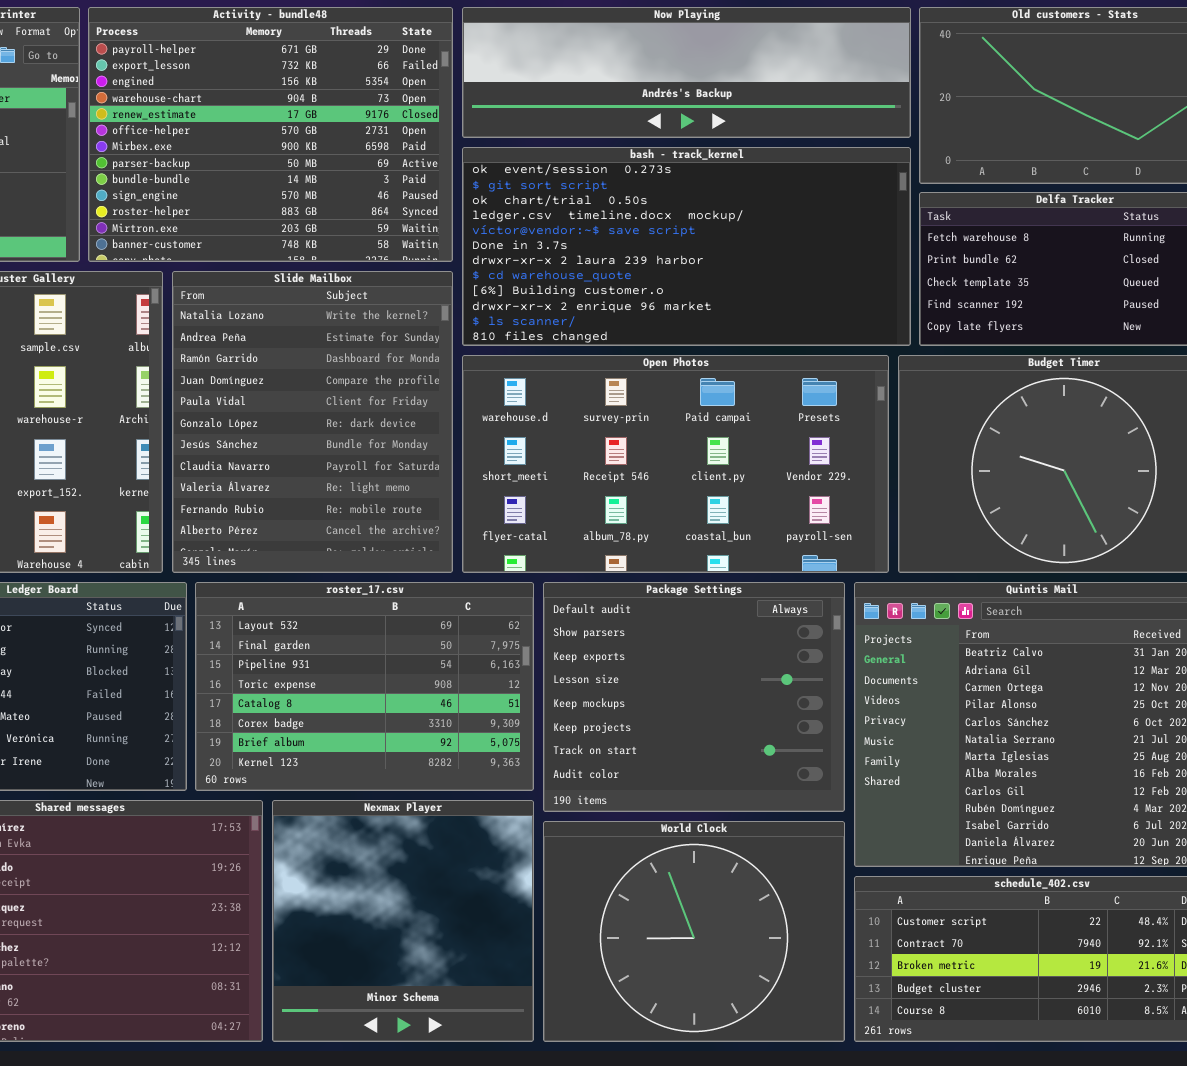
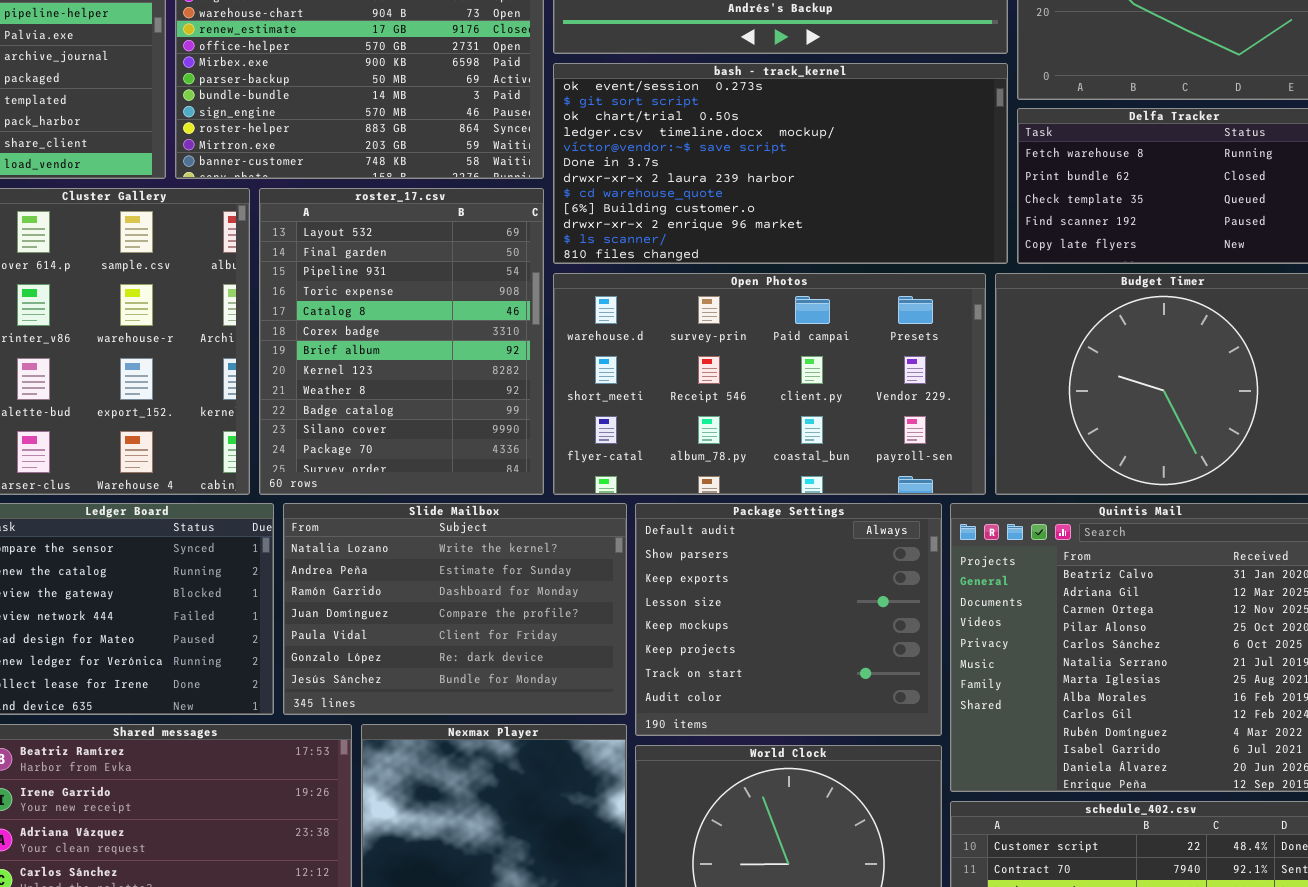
Slide Mailbox: [172,271,453,573] -> [283,503,627,715], moved, resized
roster_17.csv: [195,582,534,791] -> [259,188,544,495], moved, resized

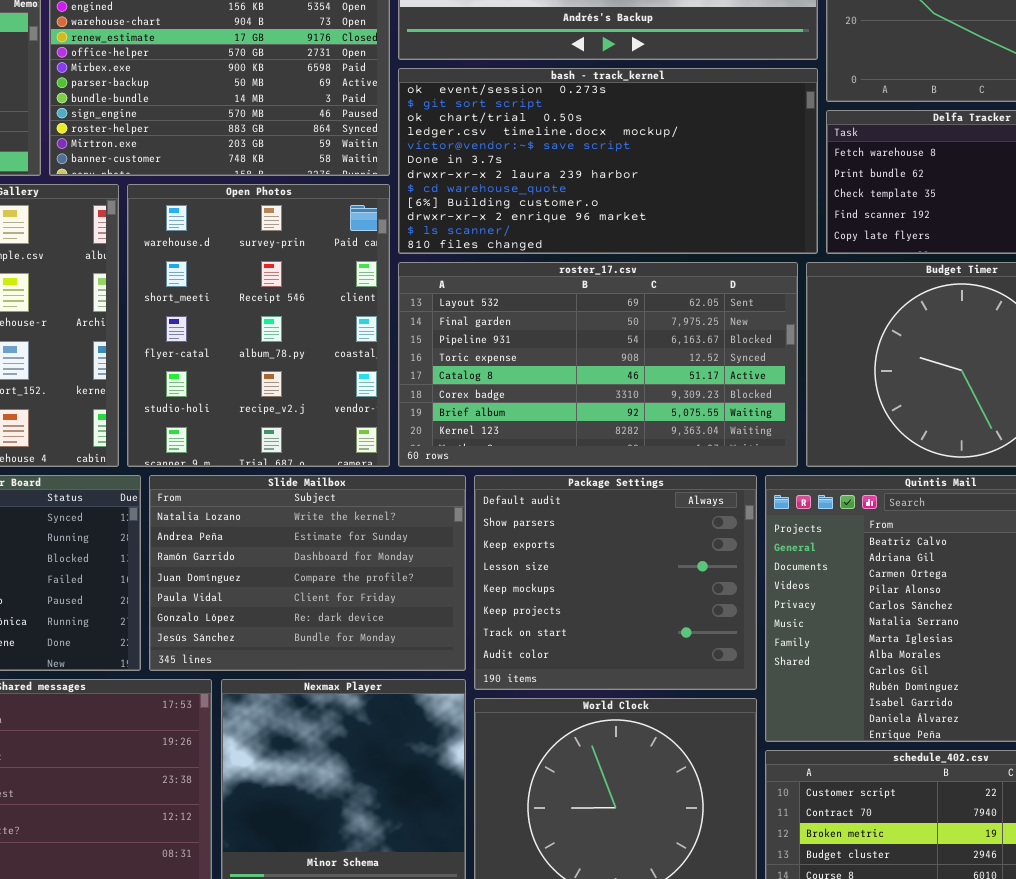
roster_17.csv: [259,188,544,495] -> [398,262,798,467], moved, resized
Open Photos: [553,273,986,495] -> [127,184,390,467], moved, resized

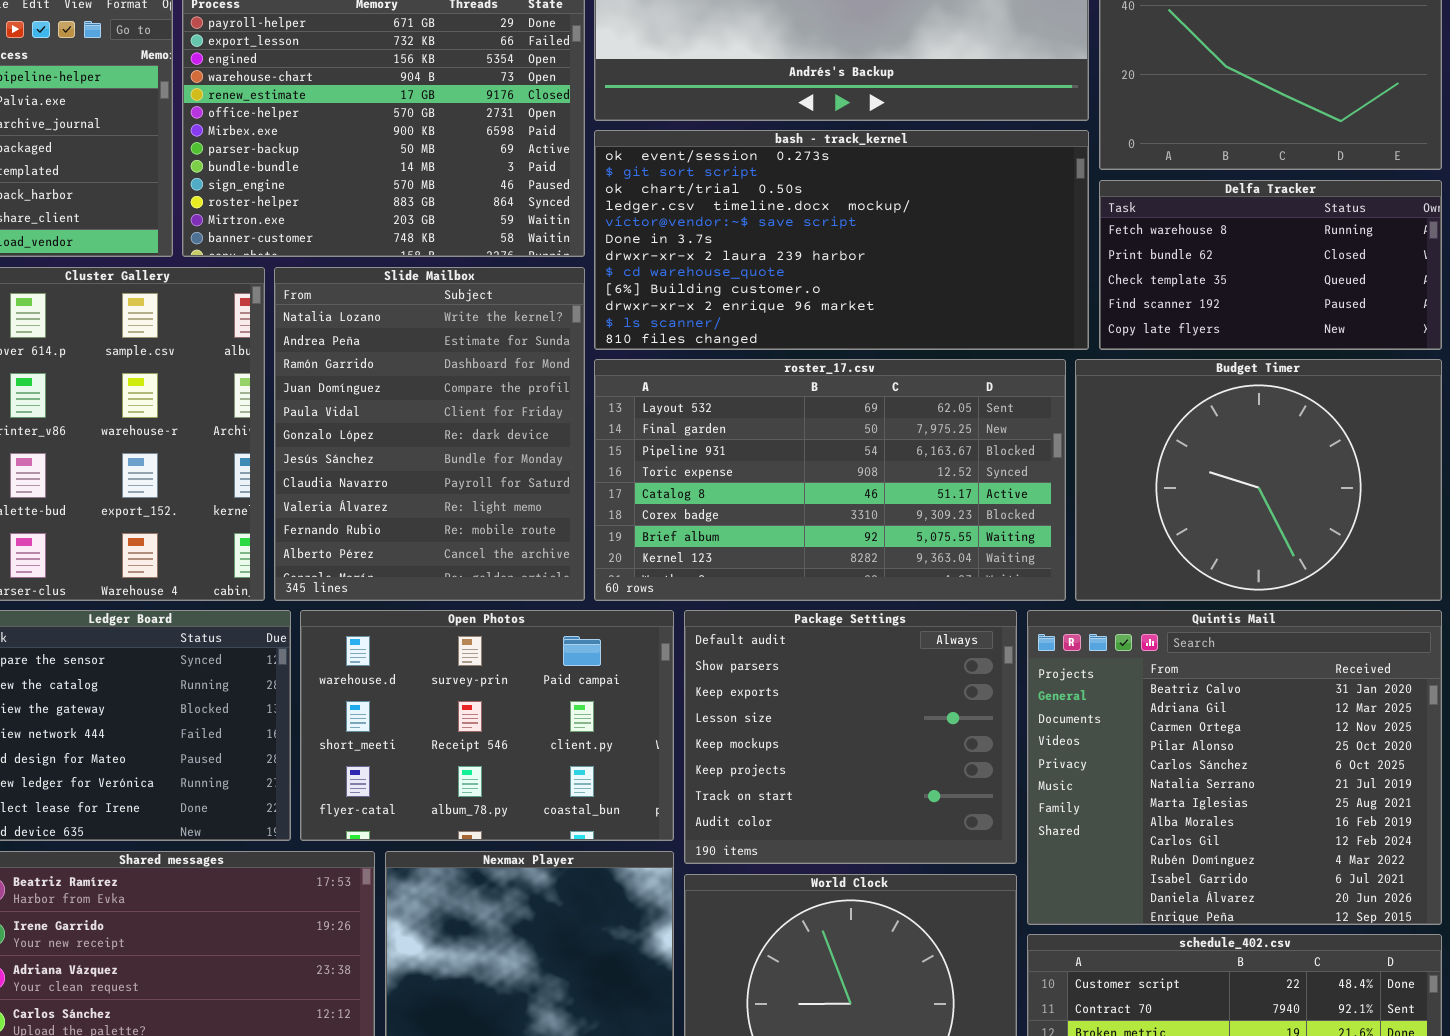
Open Photos: [127,184,390,467] -> [300,610,674,841], moved, resized
Slide Mailbox: [149,475,466,671] -> [274,267,585,601], moved, resized

